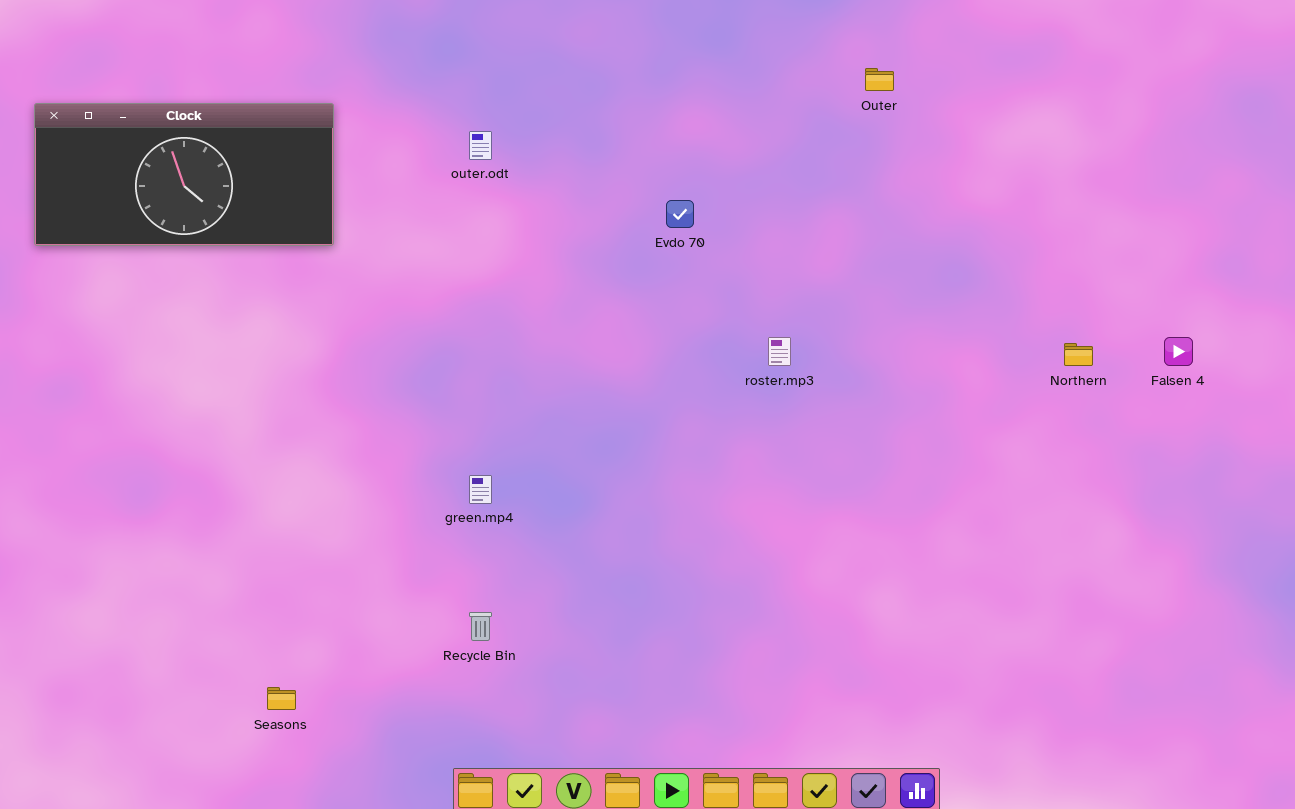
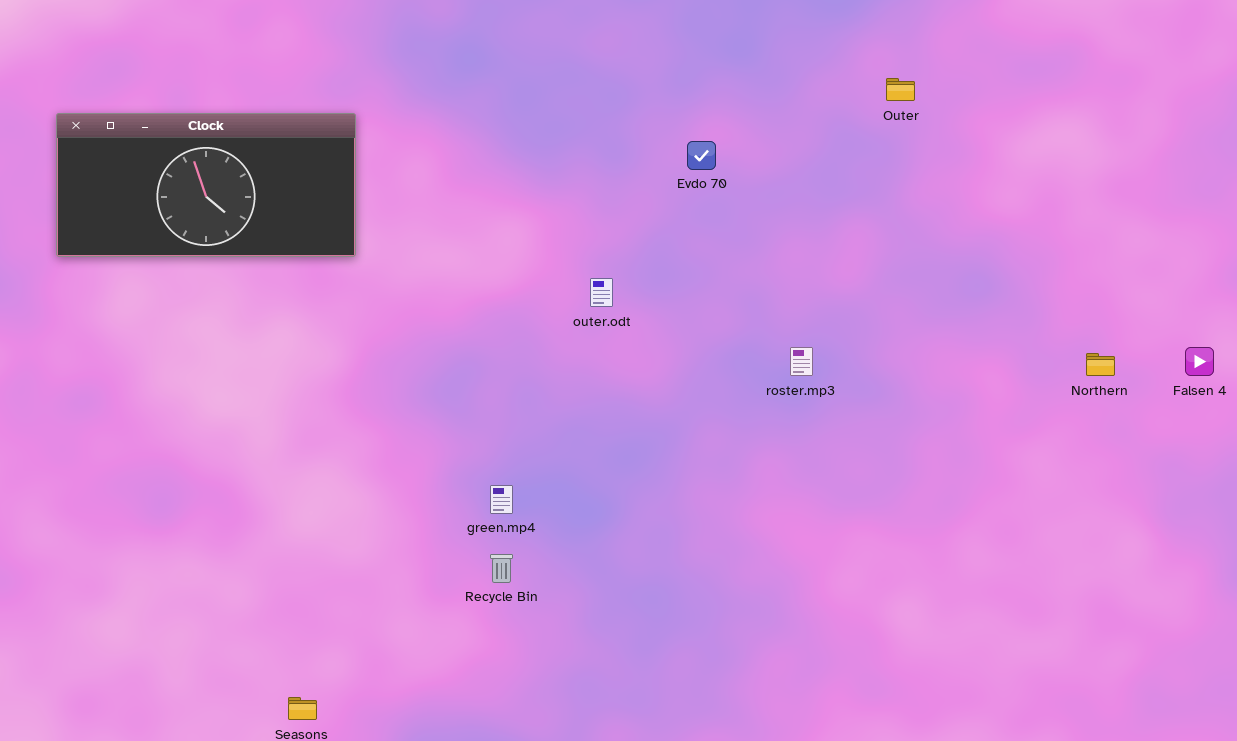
outer.odt: [469,131,492,160] -> [590,278,613,307], moved
Evdo 70: [666,200,694,228] -> [687,141,716,170], moved
Recycle Bin: [469,612,492,641] -> [490,554,513,583], moved

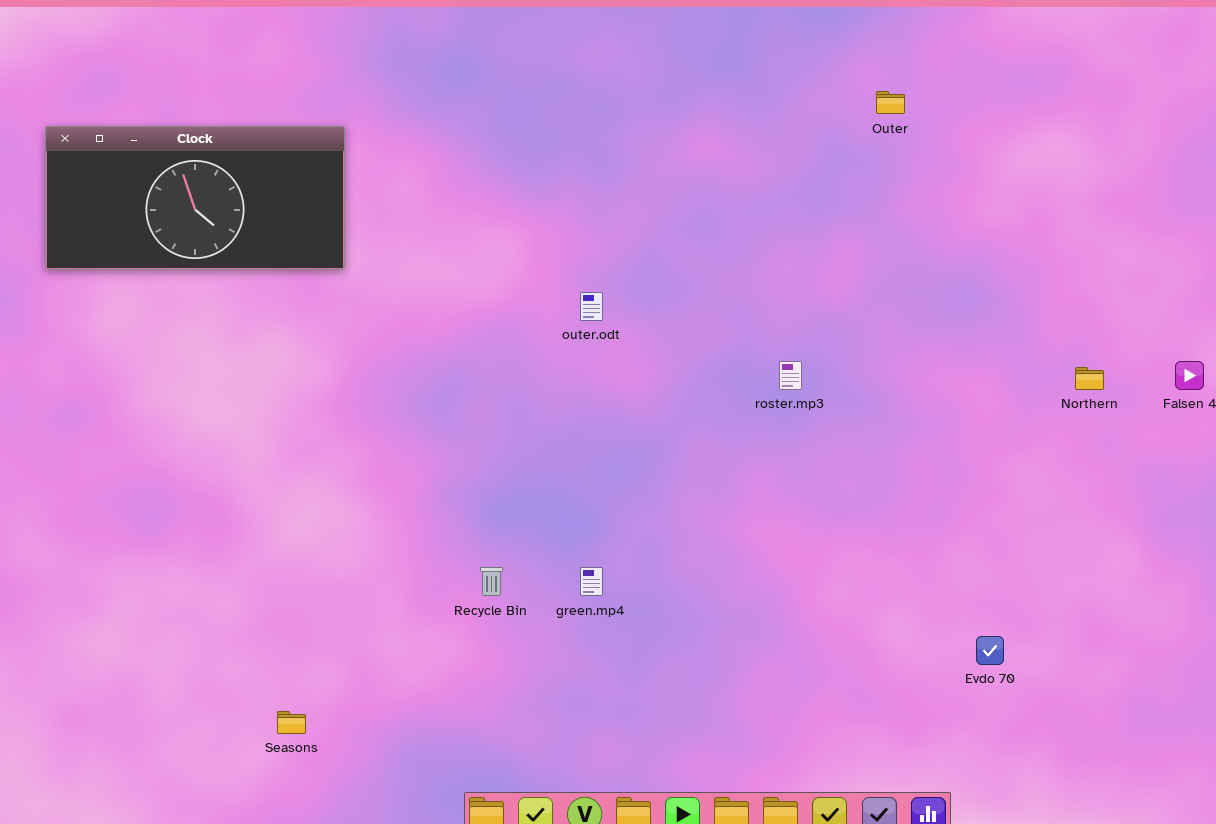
Evdo 70: [687,141,716,170] -> [976,636,1004,665], moved
green.mp4: [490,485,513,514] -> [580,567,603,596], moved

